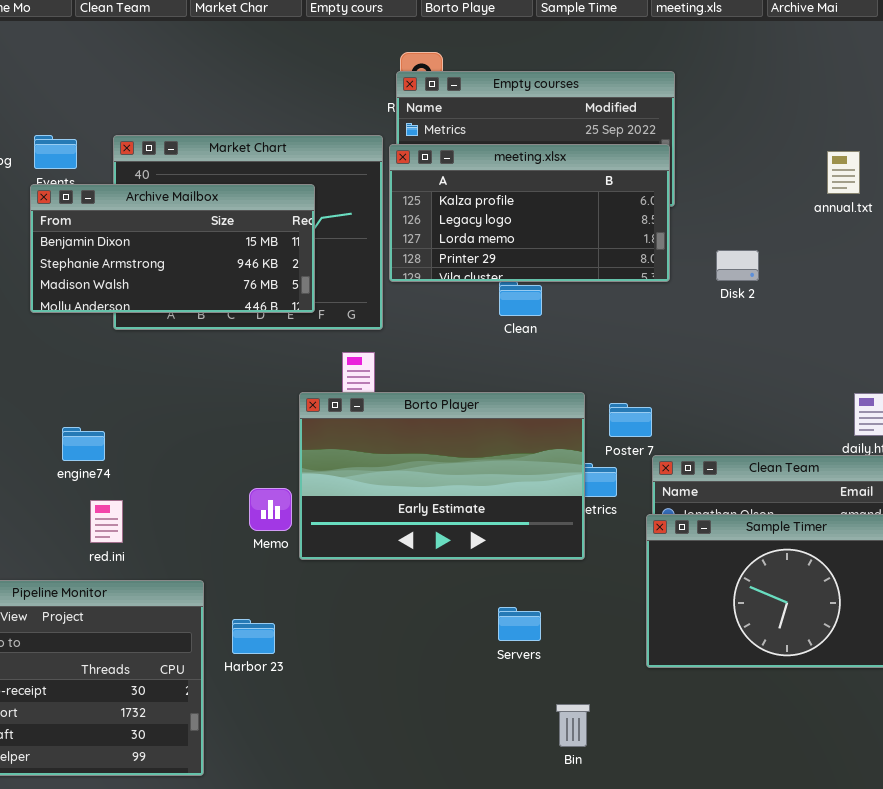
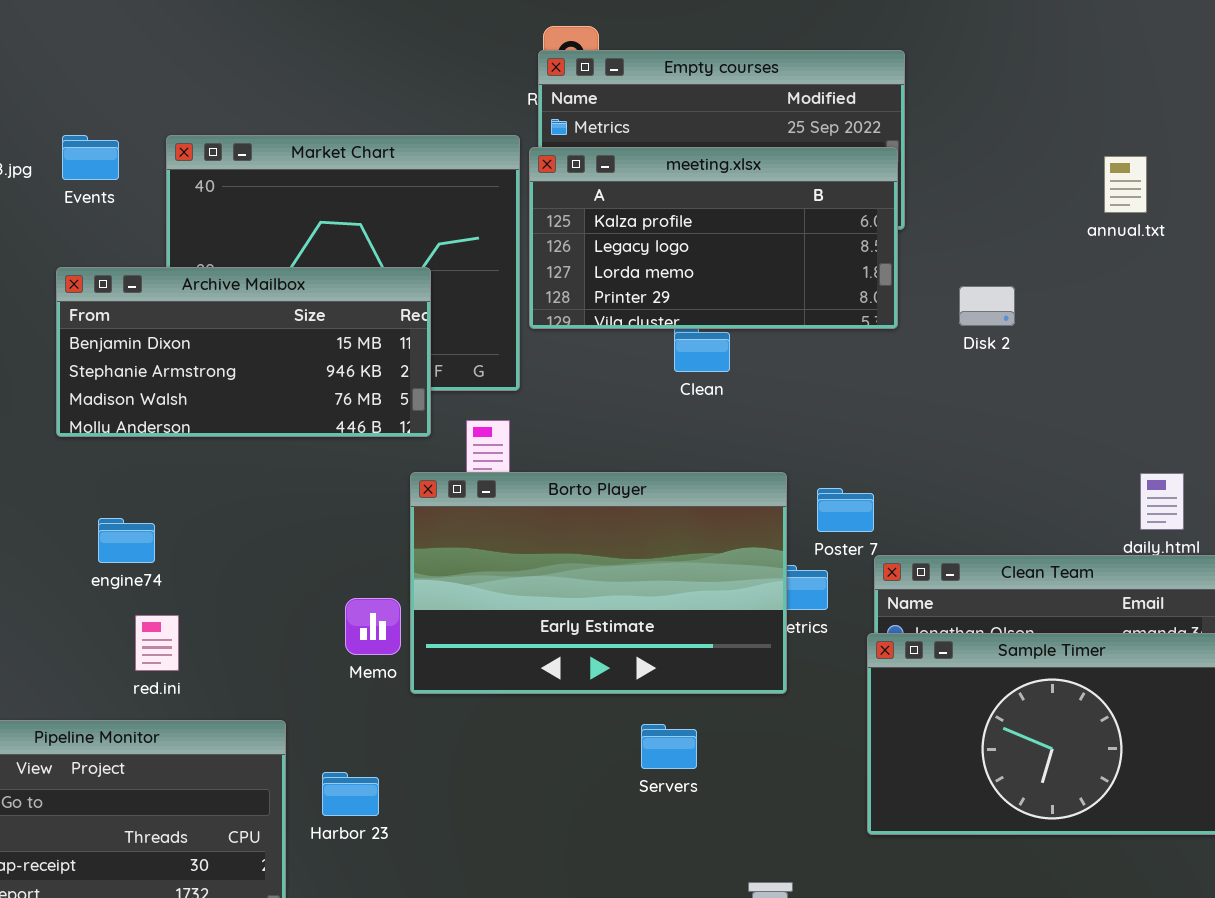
Archive Mailbox: [30,184,315,313] -> [56,267,431,437], moved
Servers: [498,607,541,641] -> [641,724,697,769], moved

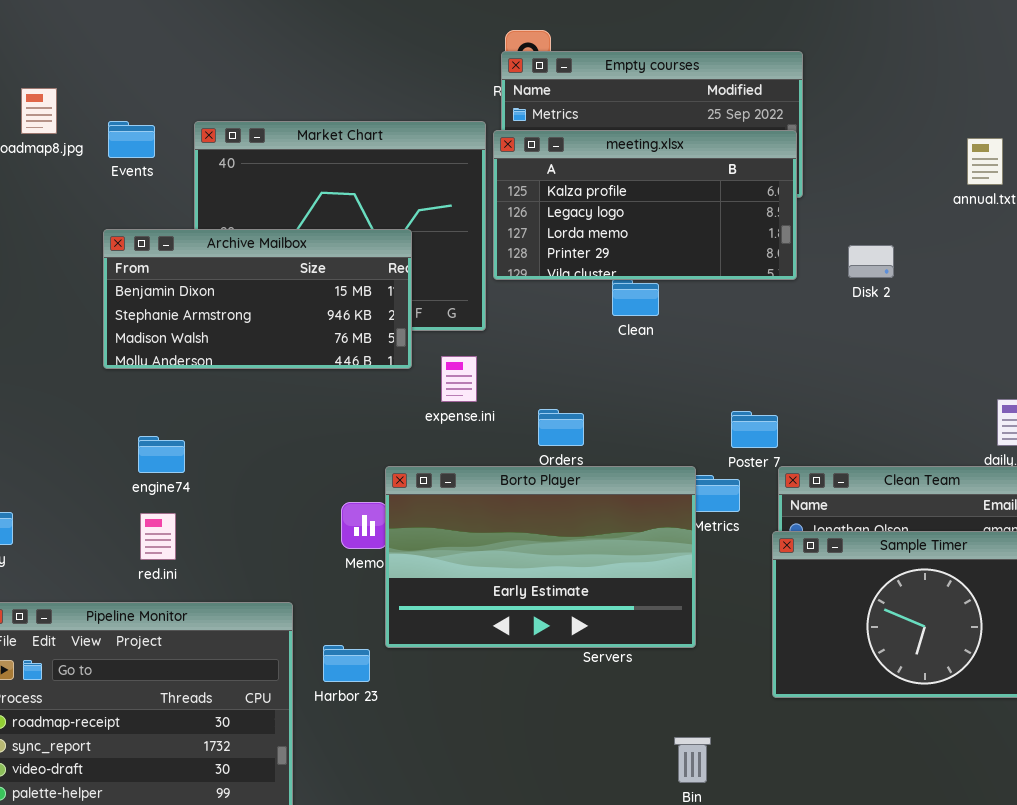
Borto Player: [410,472,787,694] -> [385,466,696,648], moved
red.ini: [135,615,179,671] -> [140,513,176,560], moved

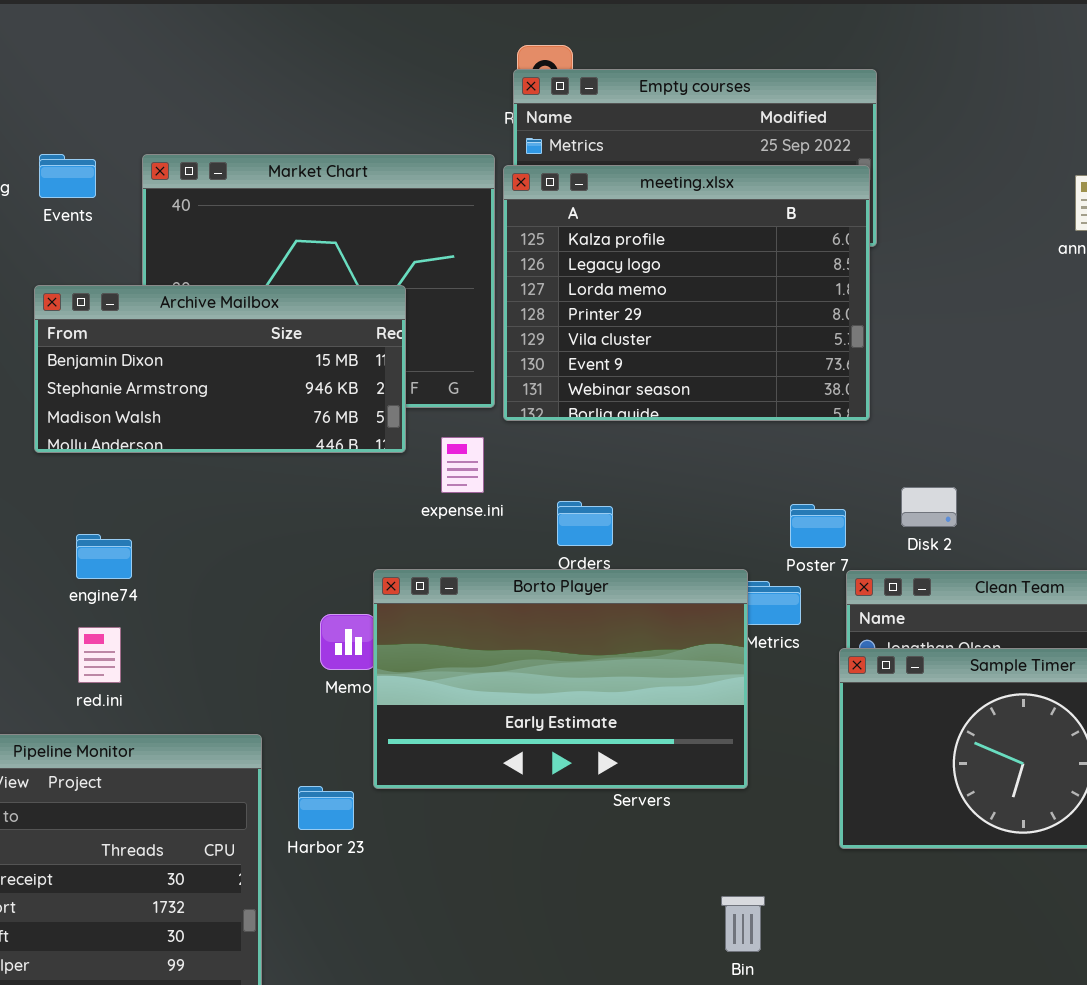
meeting.xlsx: [493,130,797,280] -> [503,165,870,421], resized
Disk 2: [848,245,894,278] -> [901,487,957,527], moved

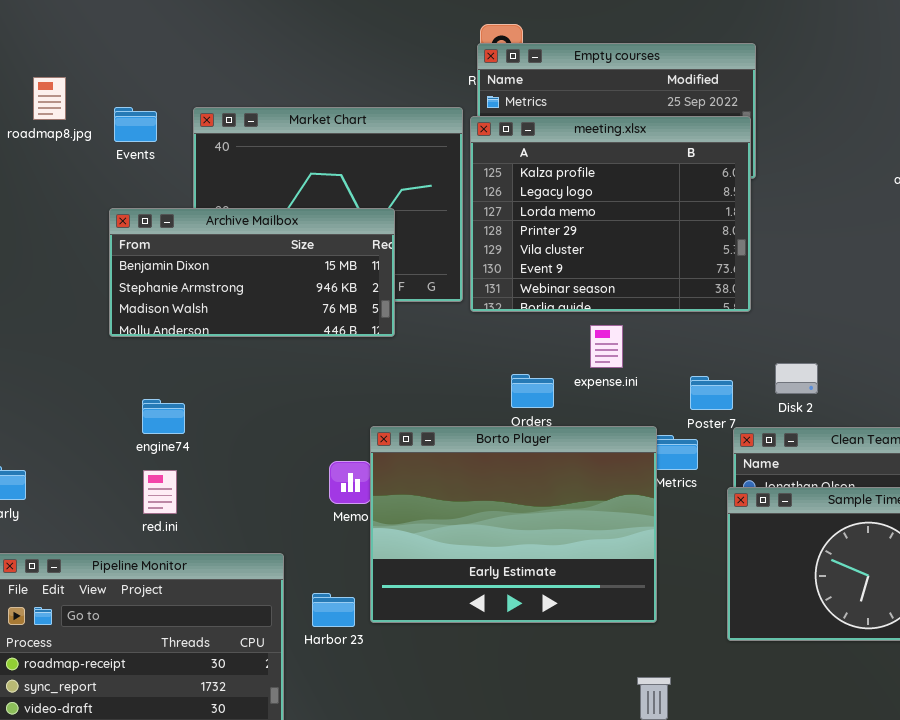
expense.ini: [441,437,484,493] -> [590,325,623,368], moved
Borto Player: [373,569,748,789] -> [370,426,657,623], resized

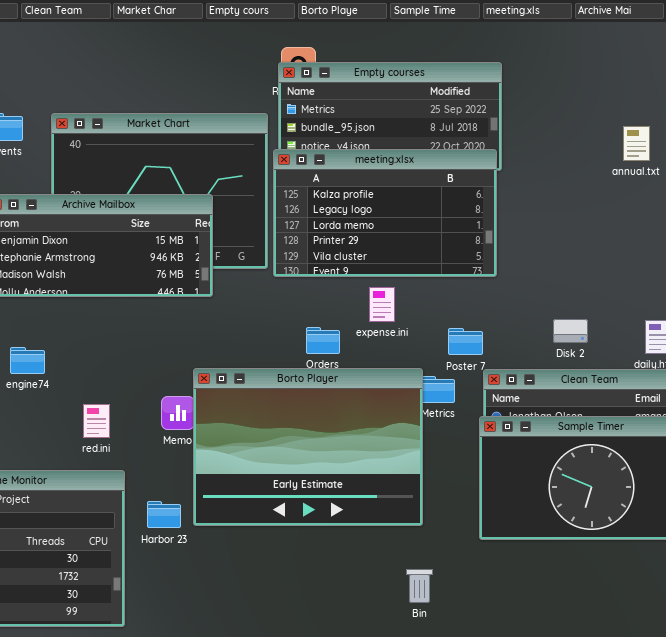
meeting.xlsx: [470,116,751,312] -> [273,149,497,277], resized
Disk 2: [775,363,818,394] -> [553,319,588,343], moved
red.ini: [143,470,177,514] -> [83,404,110,438], moved

